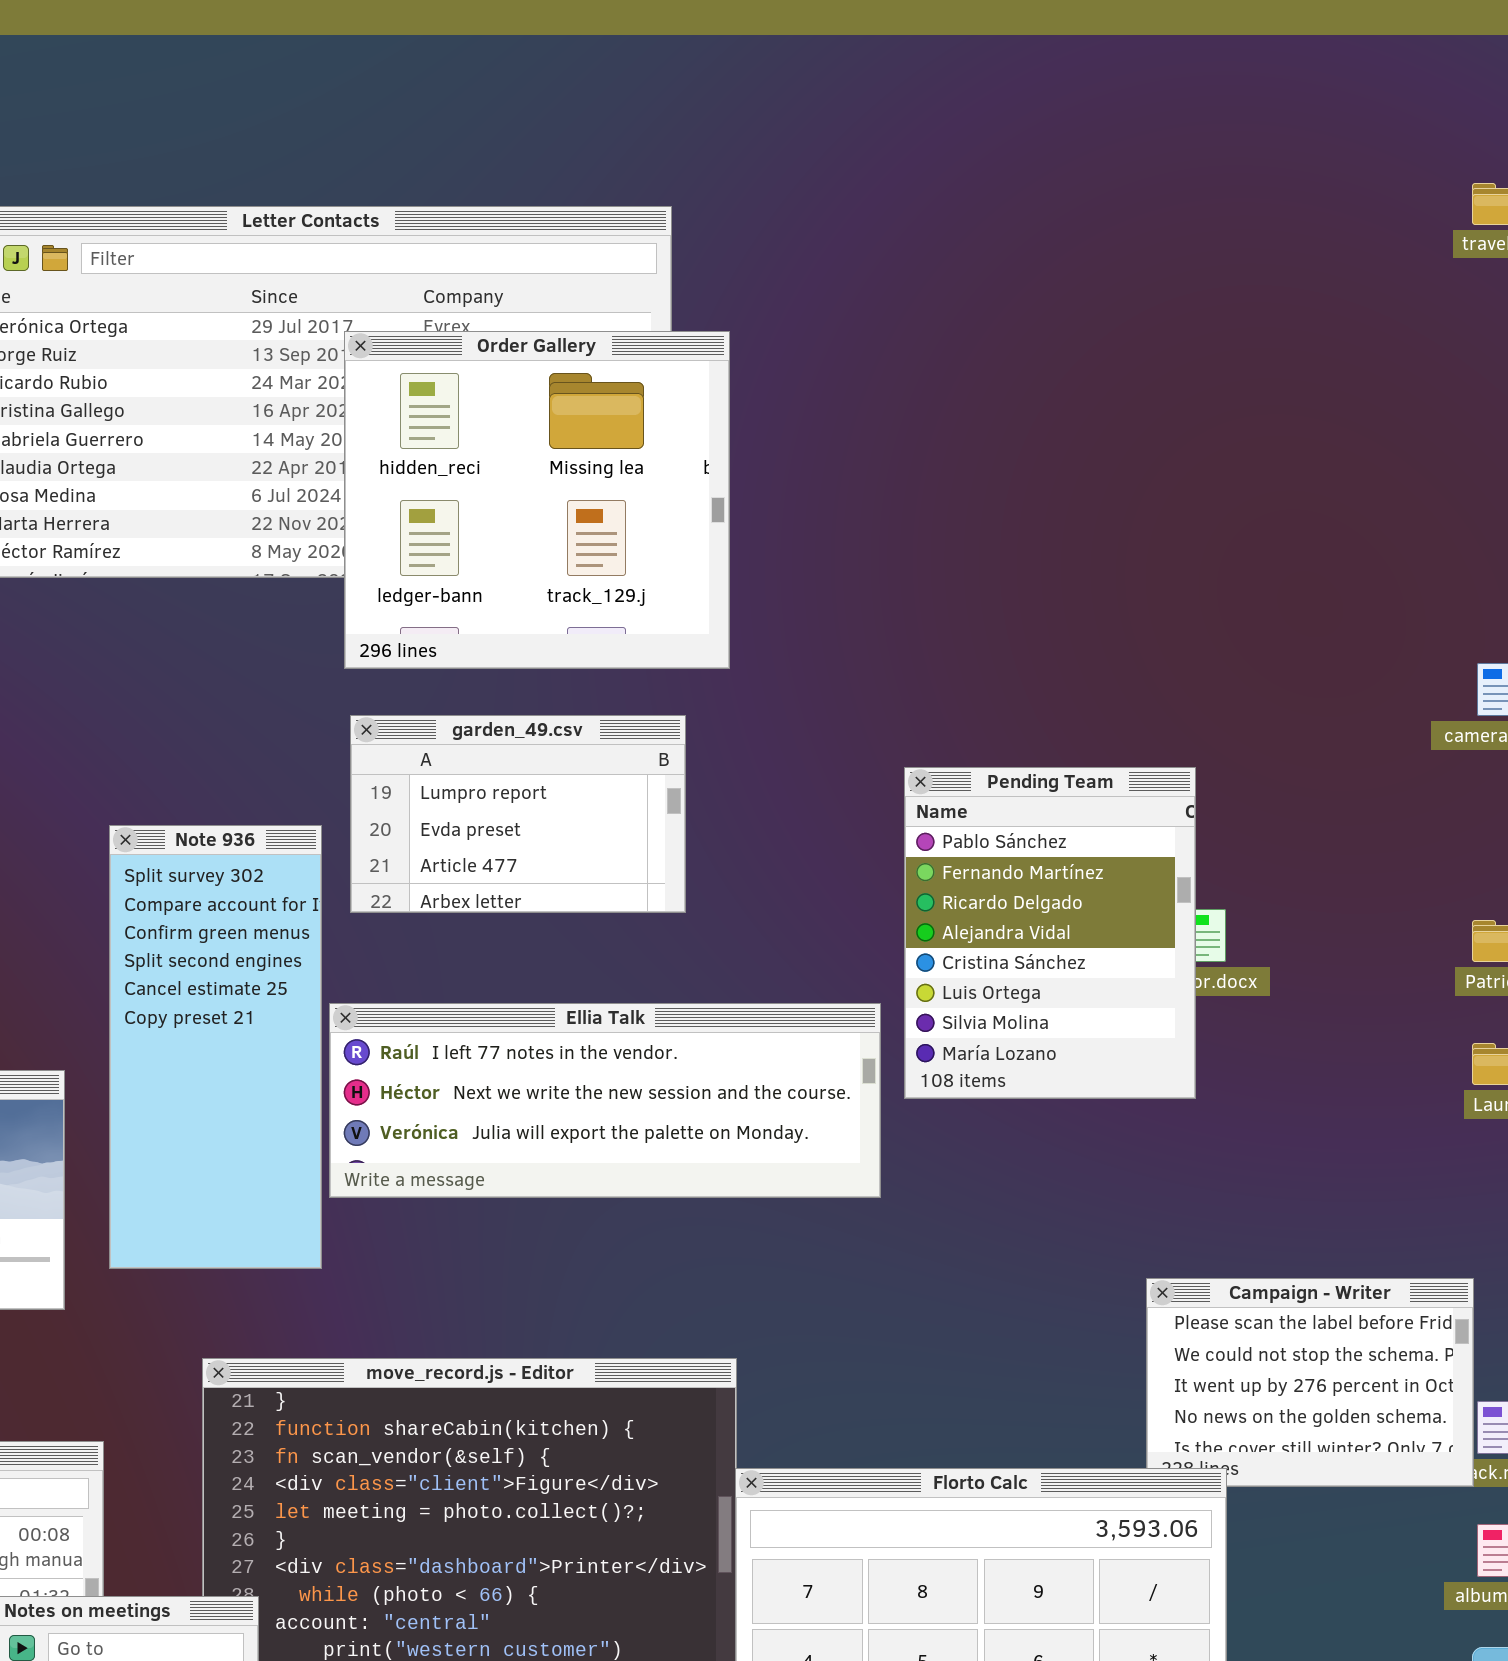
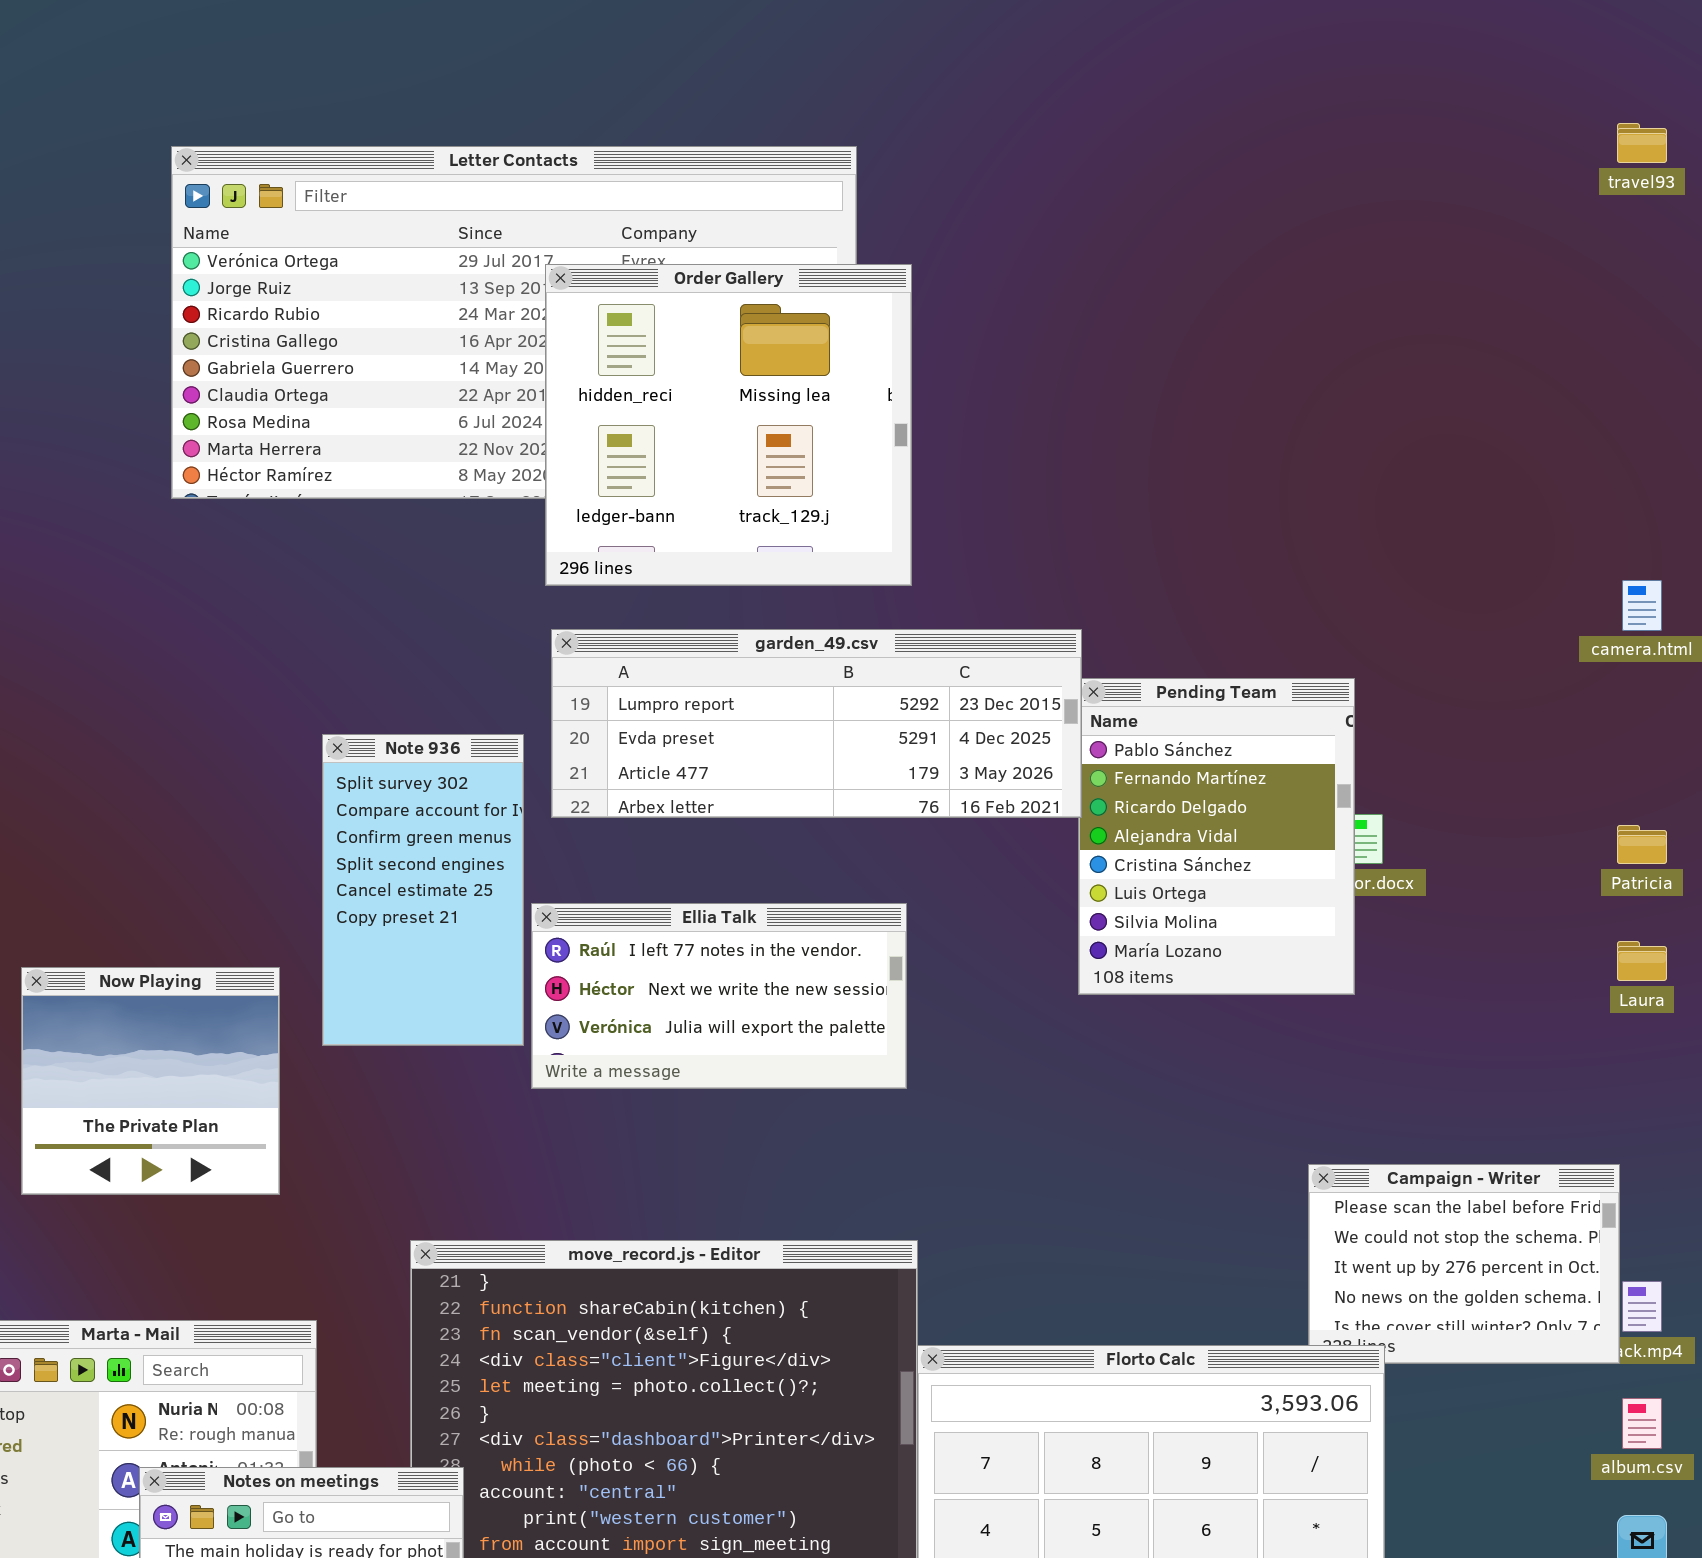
garden_49.csv: [350,715,686,913] -> [551,629,1082,818], resized
Note 936: [109,825,322,1269] -> [322,734,524,1046], resized
Ellia Talk: [329,1003,881,1198] -> [531,903,907,1089], resized

